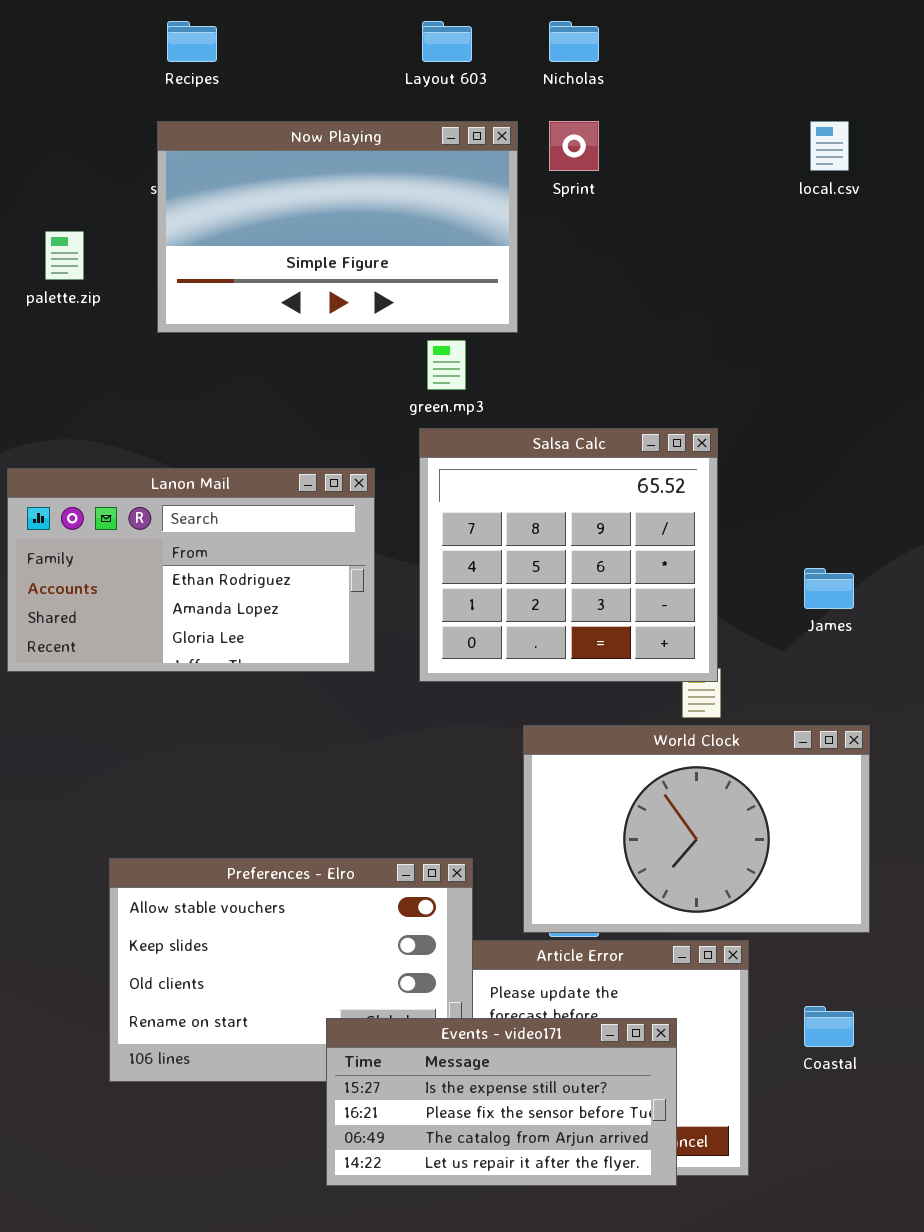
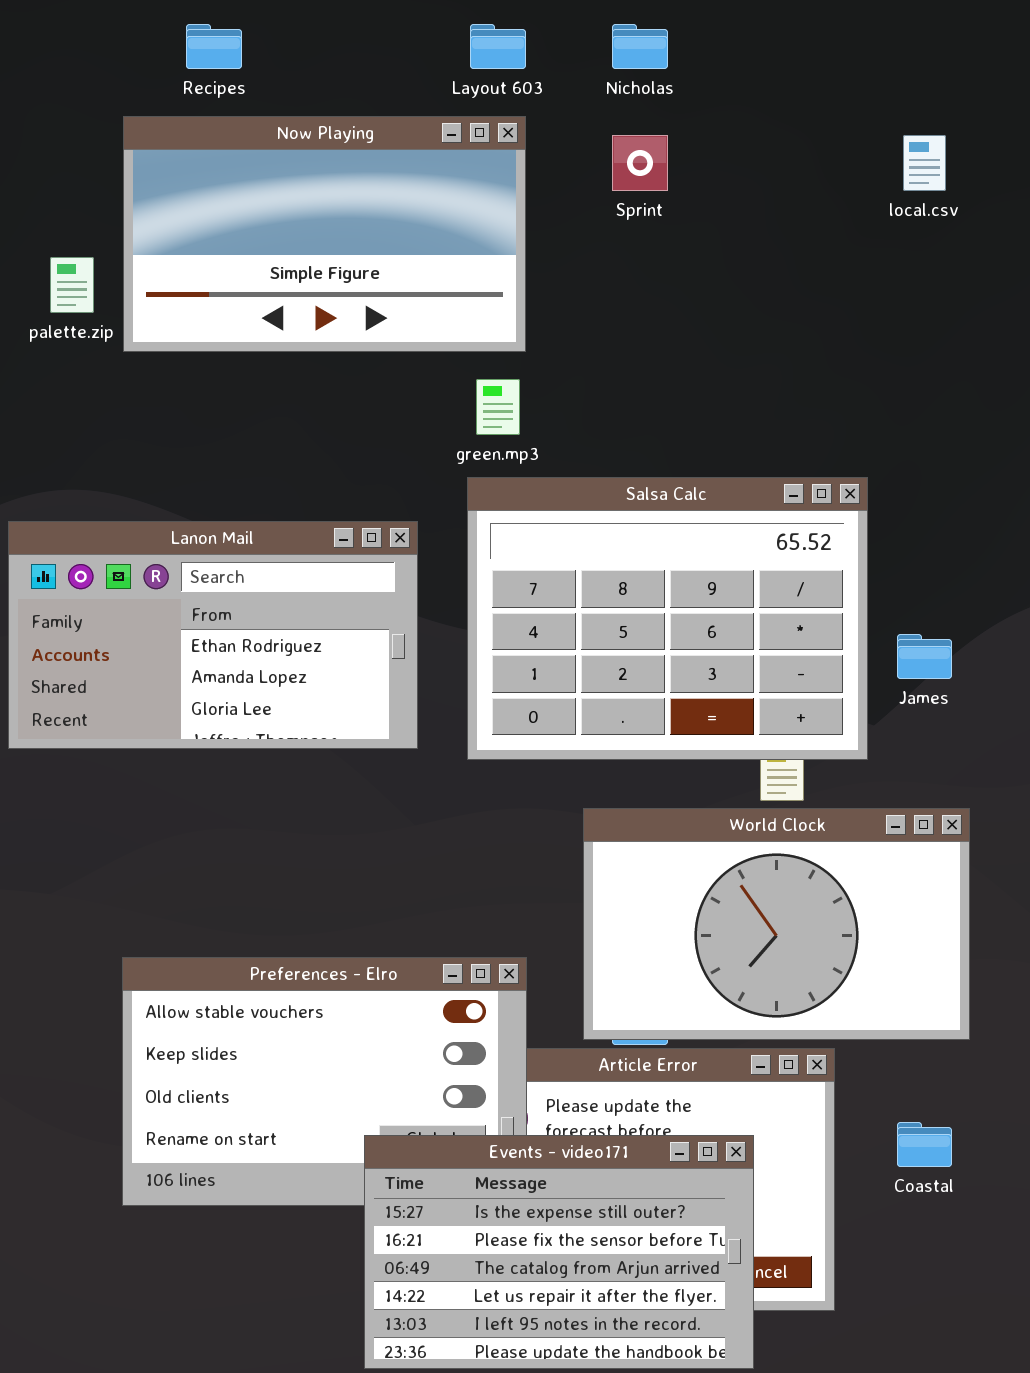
Now Playing: [157,121,518,333] -> [123,116,526,352], moved
Salsa Calc: [419,428,718,682] -> [467,477,868,760], resized
Events - video171: [326,1018,677,1186] -> [364,1135,754,1369], resized

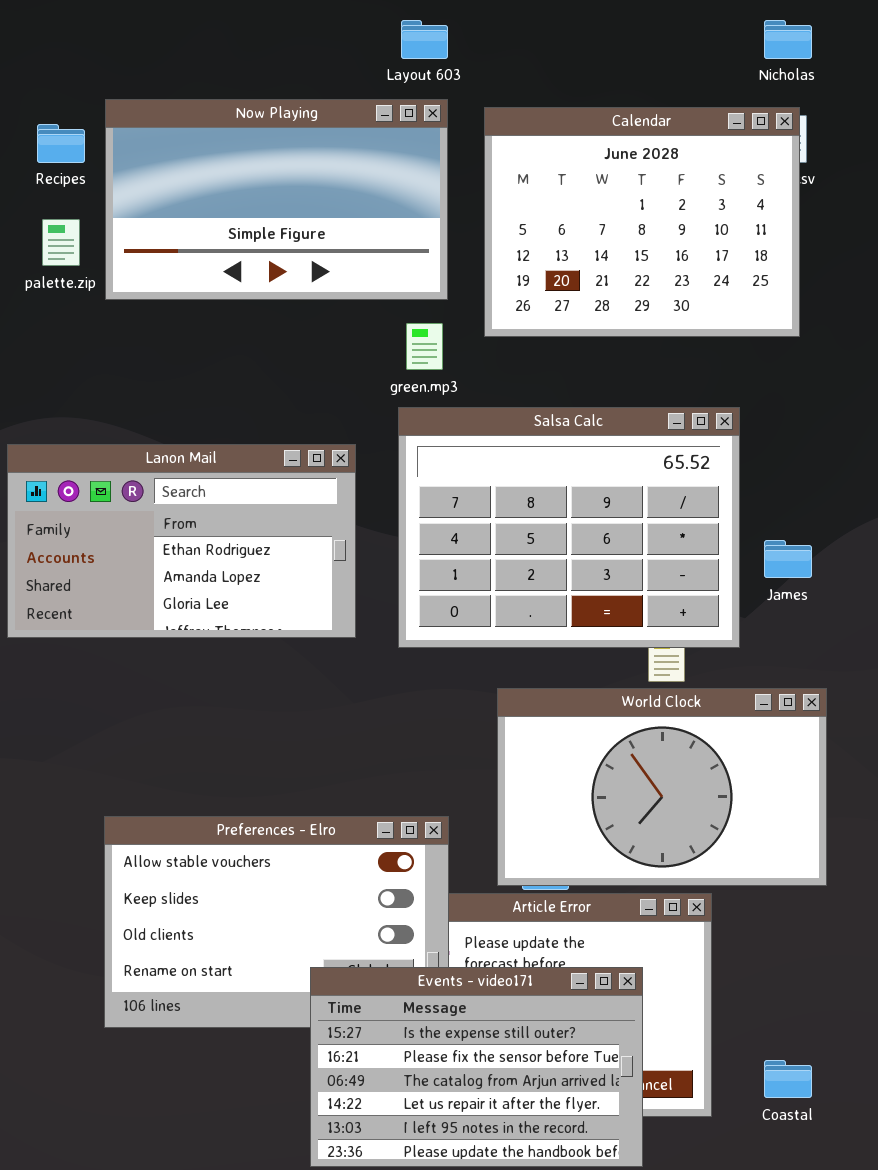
Recipes: [186,24,242,69] -> [37,124,85,163], moved
Nicholas: [612,24,668,69] -> [764,20,812,59], moved
Calendar: none -> [484,107,800,337], opened
Coastal: [897,1122,952,1167] -> [764,1060,812,1098], moved

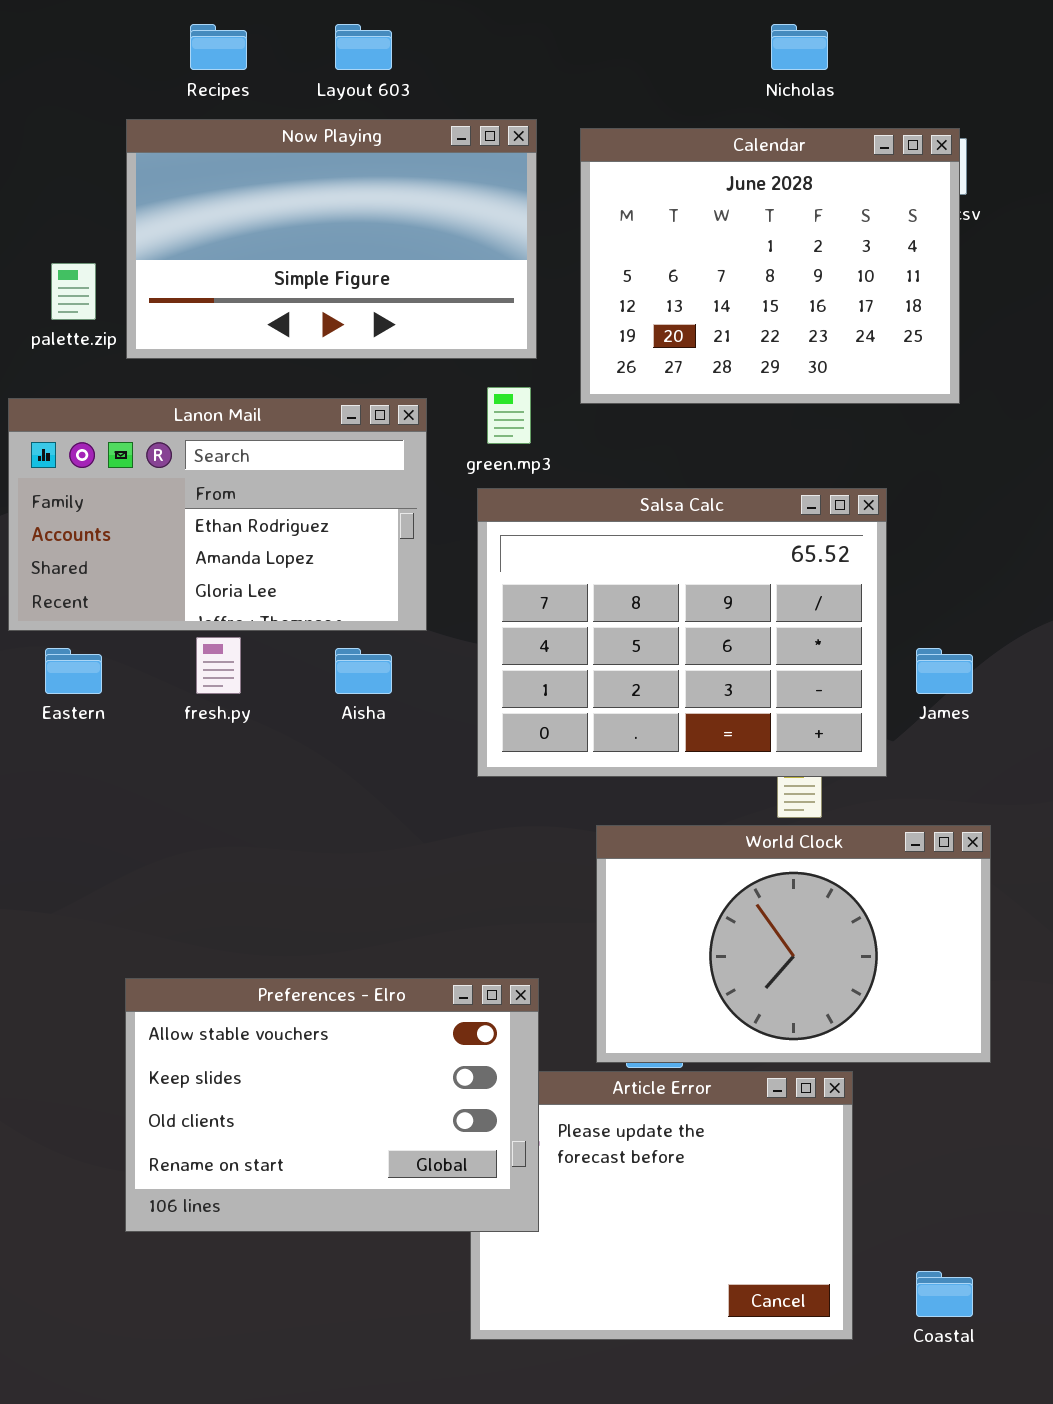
Layout 603: [401,20,448,59] -> [335,24,392,70], moved
Nicholas: [764,20,812,59] -> [771,24,828,70], moved
Recipes: [37,124,85,163] -> [190,24,247,70], moved
Lanon Mail: [7,444,356,638] -> [8,398,427,631], moved
Events - video171: [310,967,643,1167] -> none, closed

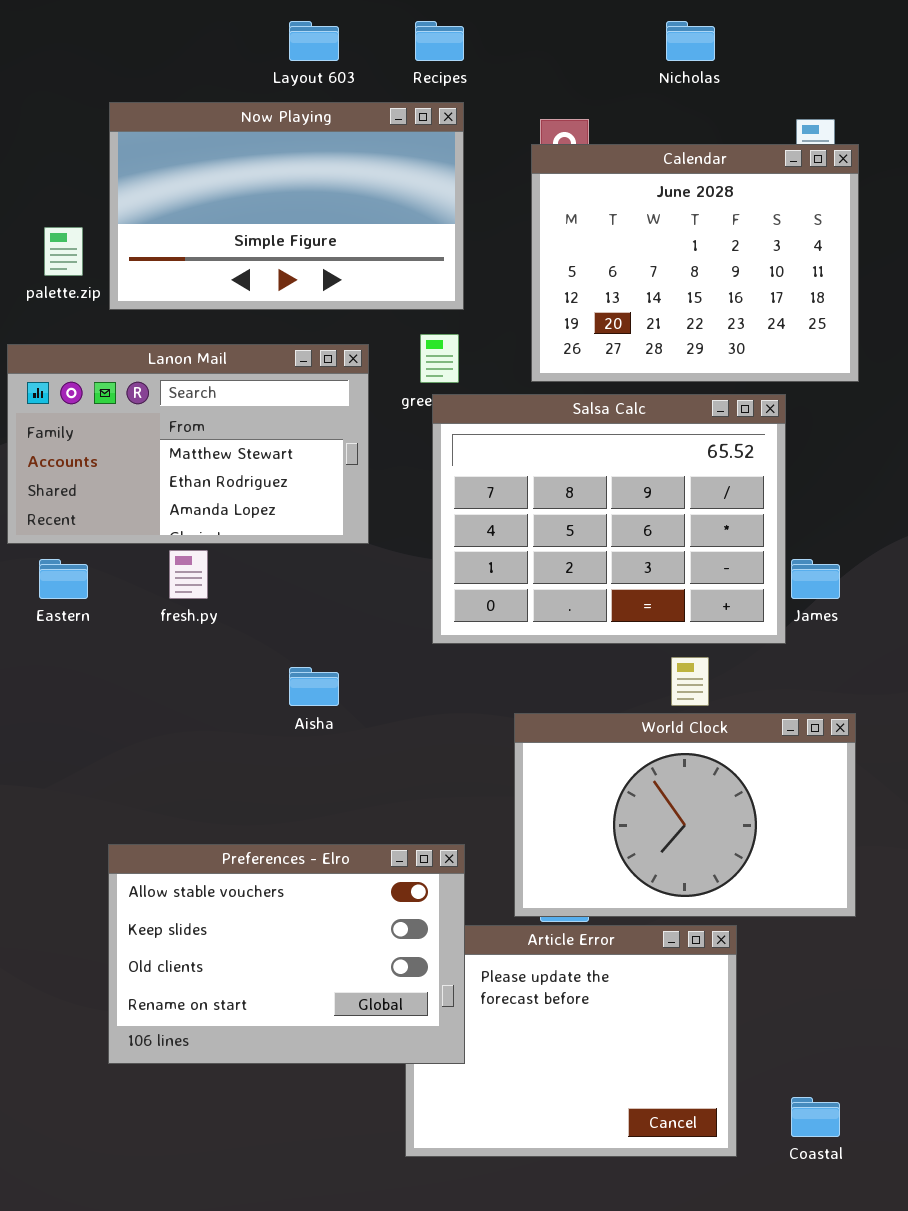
Recipes: [190,24,247,70] -> [415,21,464,61], moved
Calendar: [580,128,960,404] -> [531,144,859,382], moved
Lanon Mail: [8,398,427,631] -> [7,344,369,544], scrolled up 1 row
Salsa Calc: [477,488,887,777] -> [432,394,786,644], moved
Aisha: [335,648,392,694] -> [289,667,339,706], moved

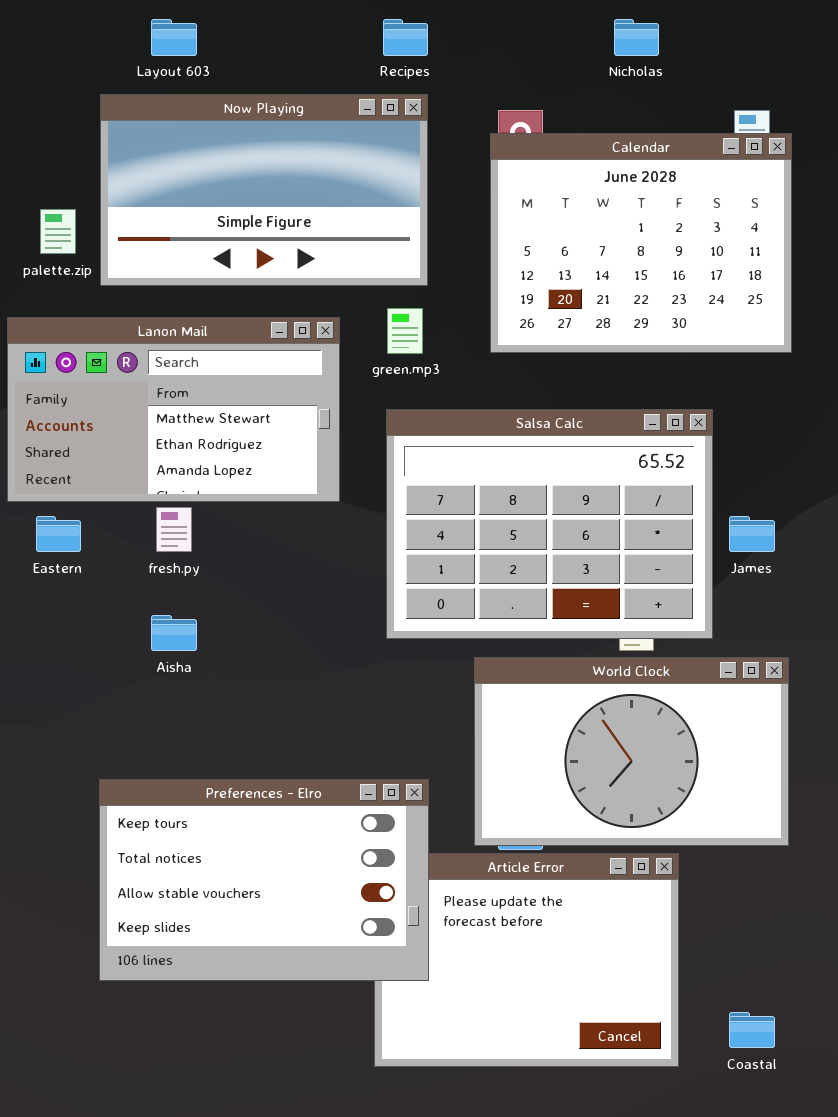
Layout 603: [289,21,339,61] -> [151,19,197,56], moved
Salsa Calc: [432,394,786,644] -> [386,409,713,639], moved
Aisha: [289,667,339,706] -> [151,615,197,651], moved
Preferences - Elro: [108,844,465,1064] -> [99,779,429,981], scrolled up 2 rows

